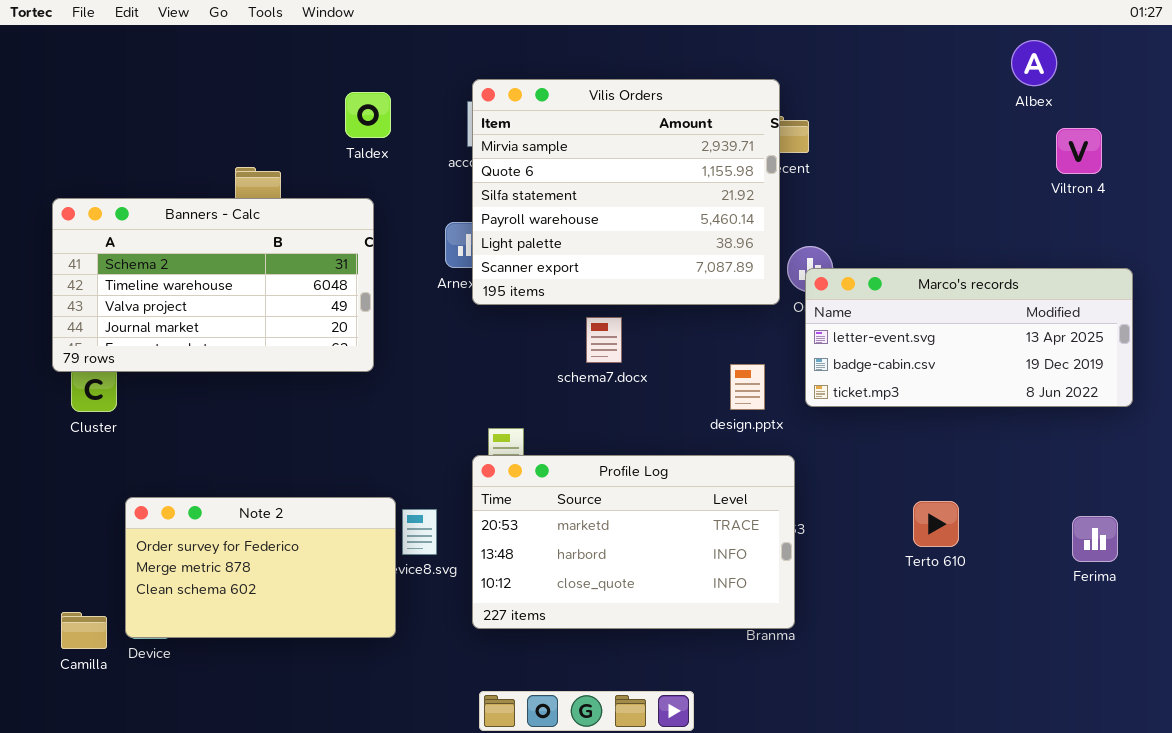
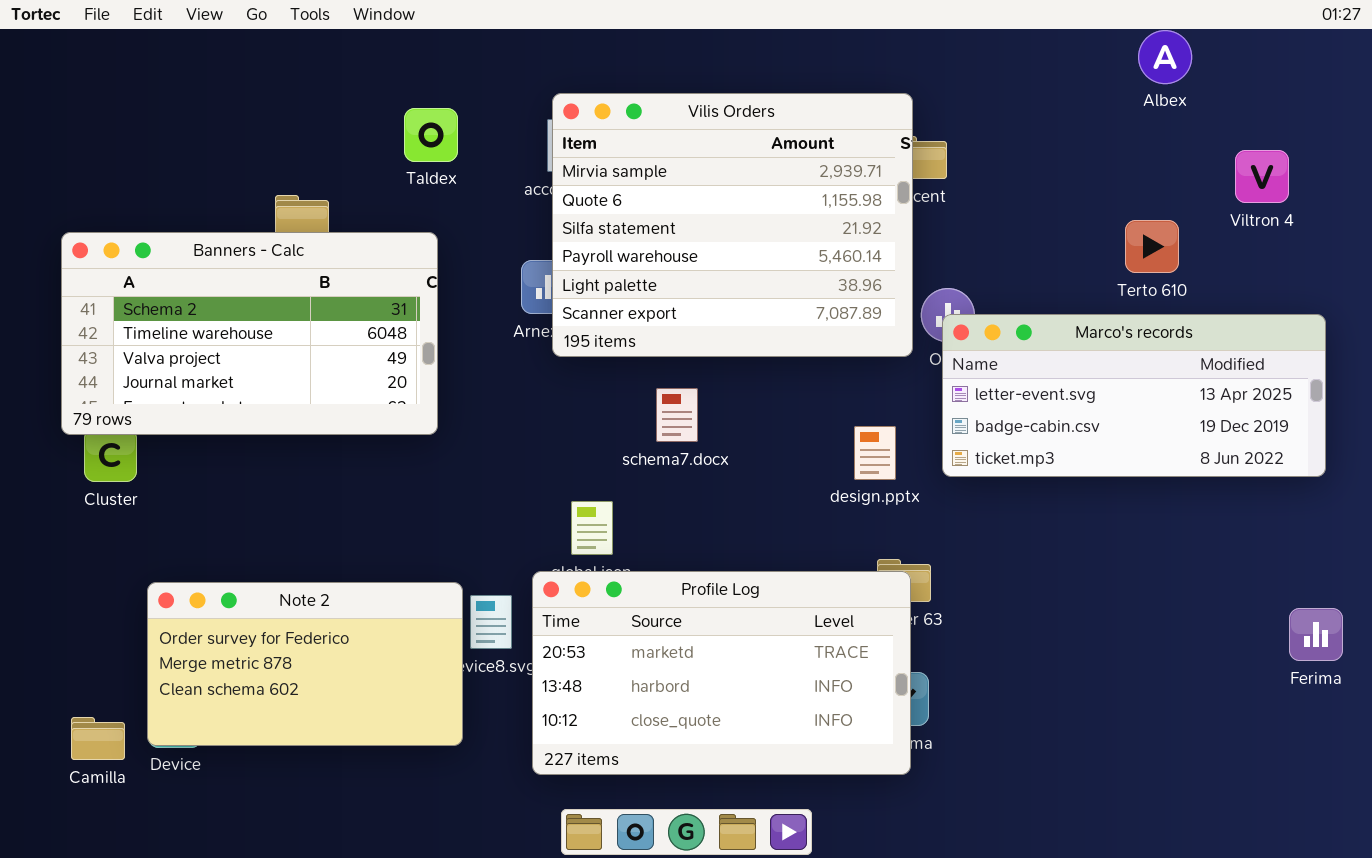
Albex: [1011,40,1057,86] -> [1138,30,1192,84], moved
schema7.docx: [586,317,622,363] -> [656,388,698,442], moved
Profile Log: [472,455,795,629] -> [532,571,911,775], moved
Terto 610: [913,501,959,547] -> [1125,220,1179,273], moved
Ferima: [1072,516,1118,562] -> [1289,608,1343,661], moved

